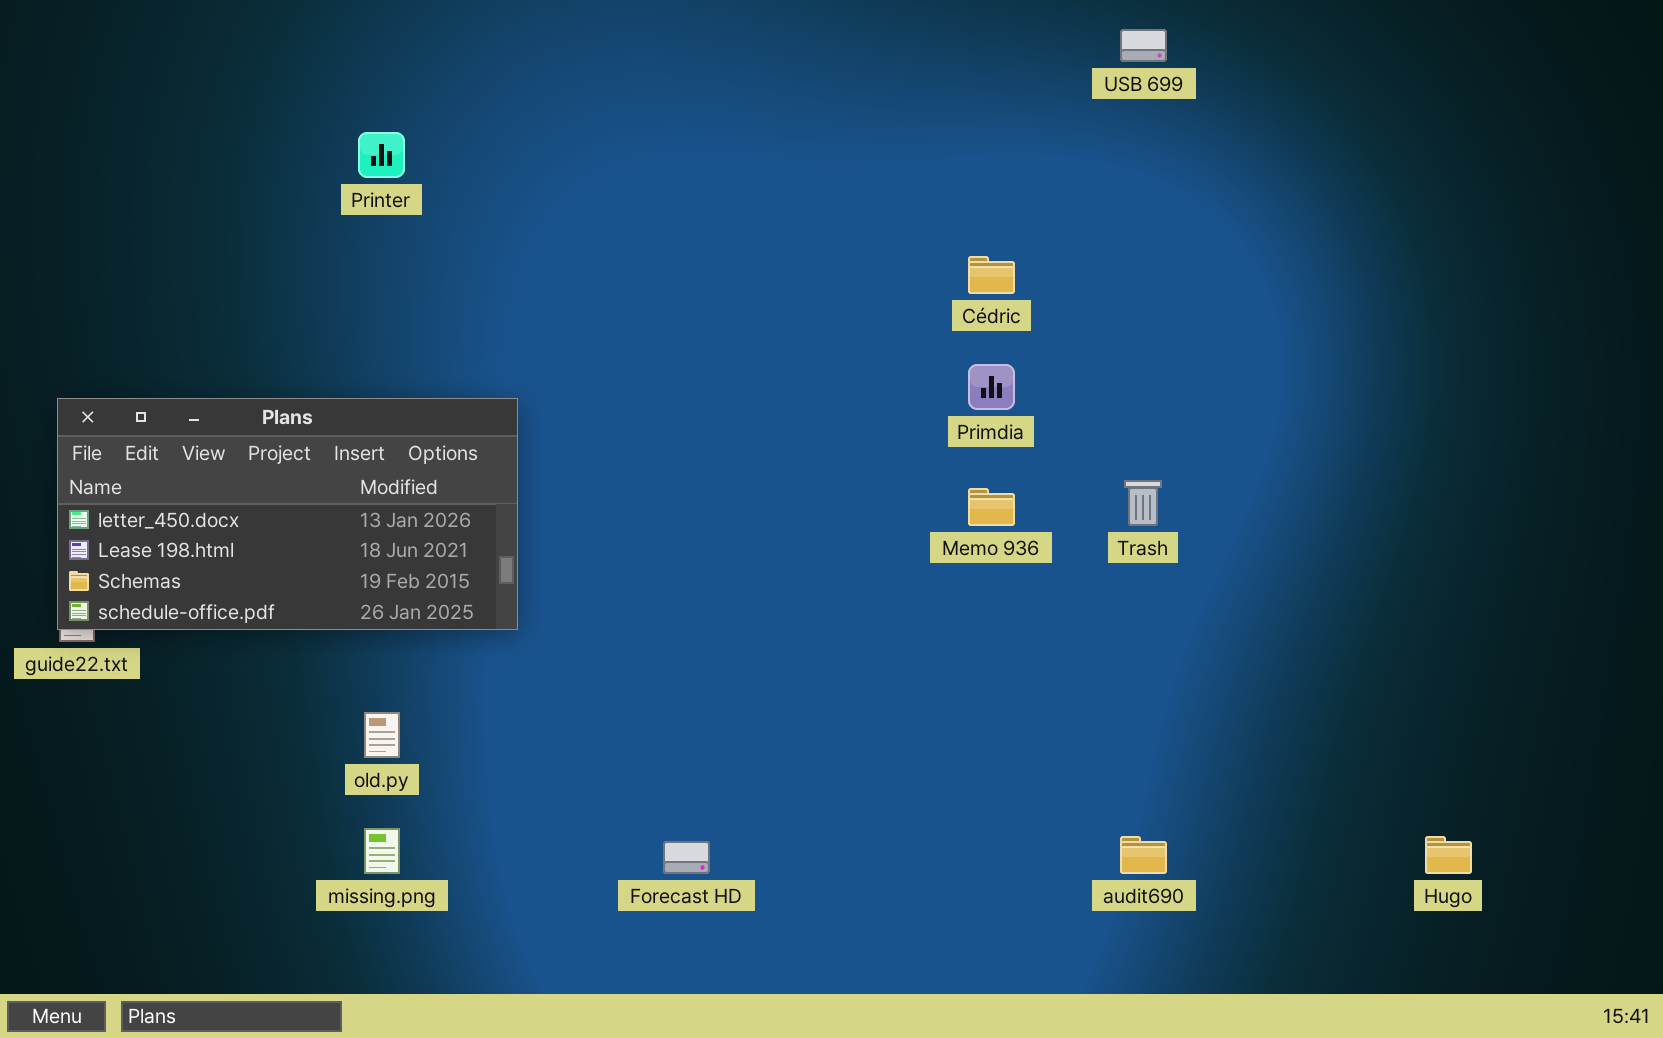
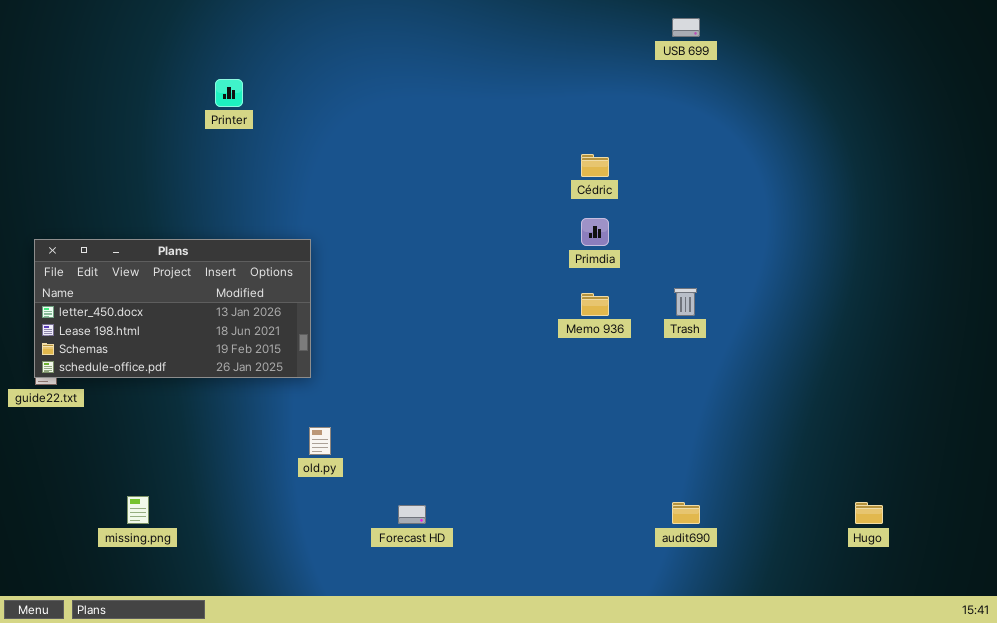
old.py: [364,712,400,758] -> [309,427,331,455], moved
missing.png: [364,828,400,874] -> [127,496,149,524], moved

